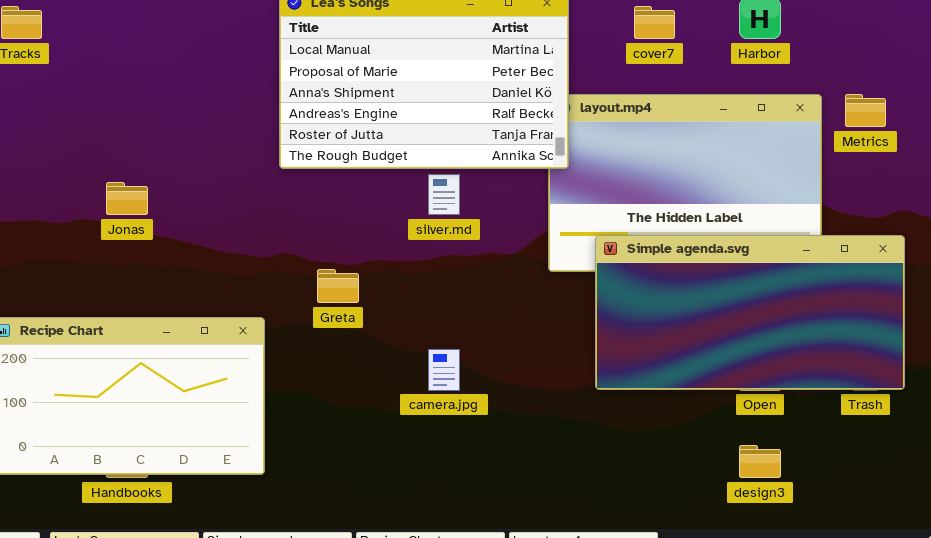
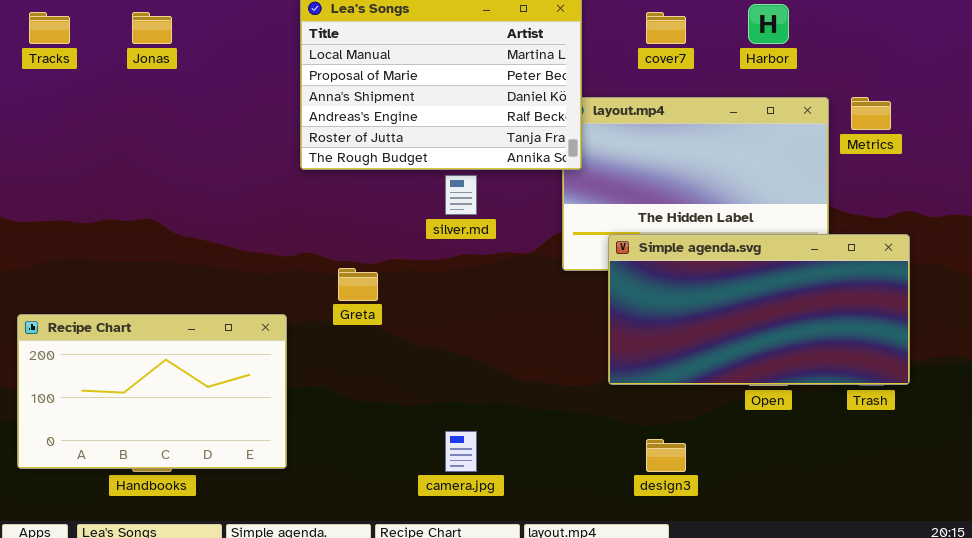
Jonas: [106,182,148,215] -> [132,12,172,44], moved
camera.jpg: [428,349,460,391] -> [445,431,477,472], moved
design3: [739,445,781,478] -> [646,439,686,472], moved

